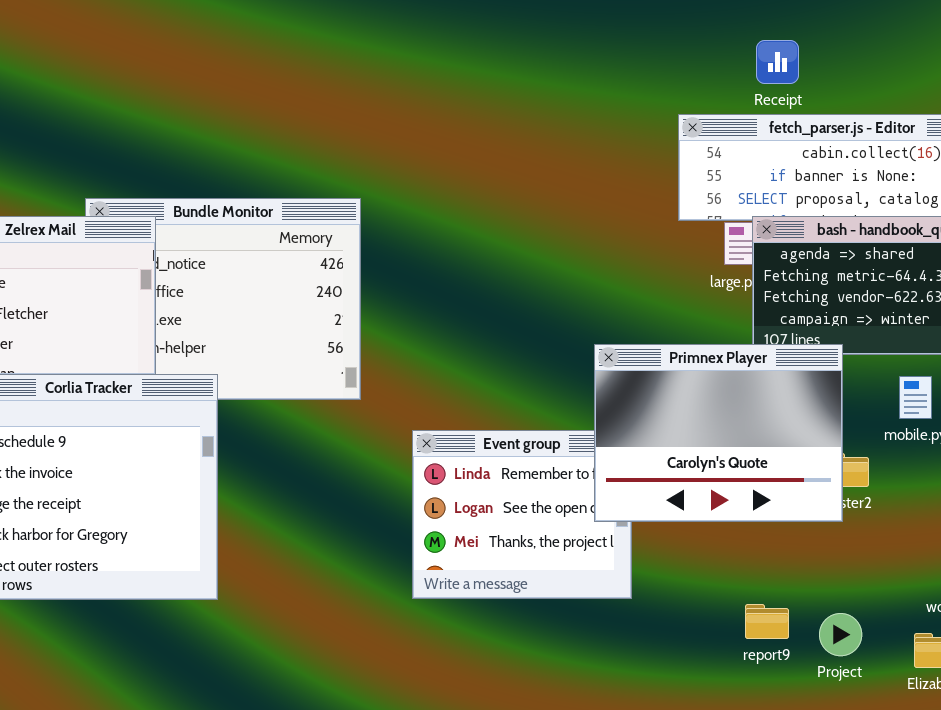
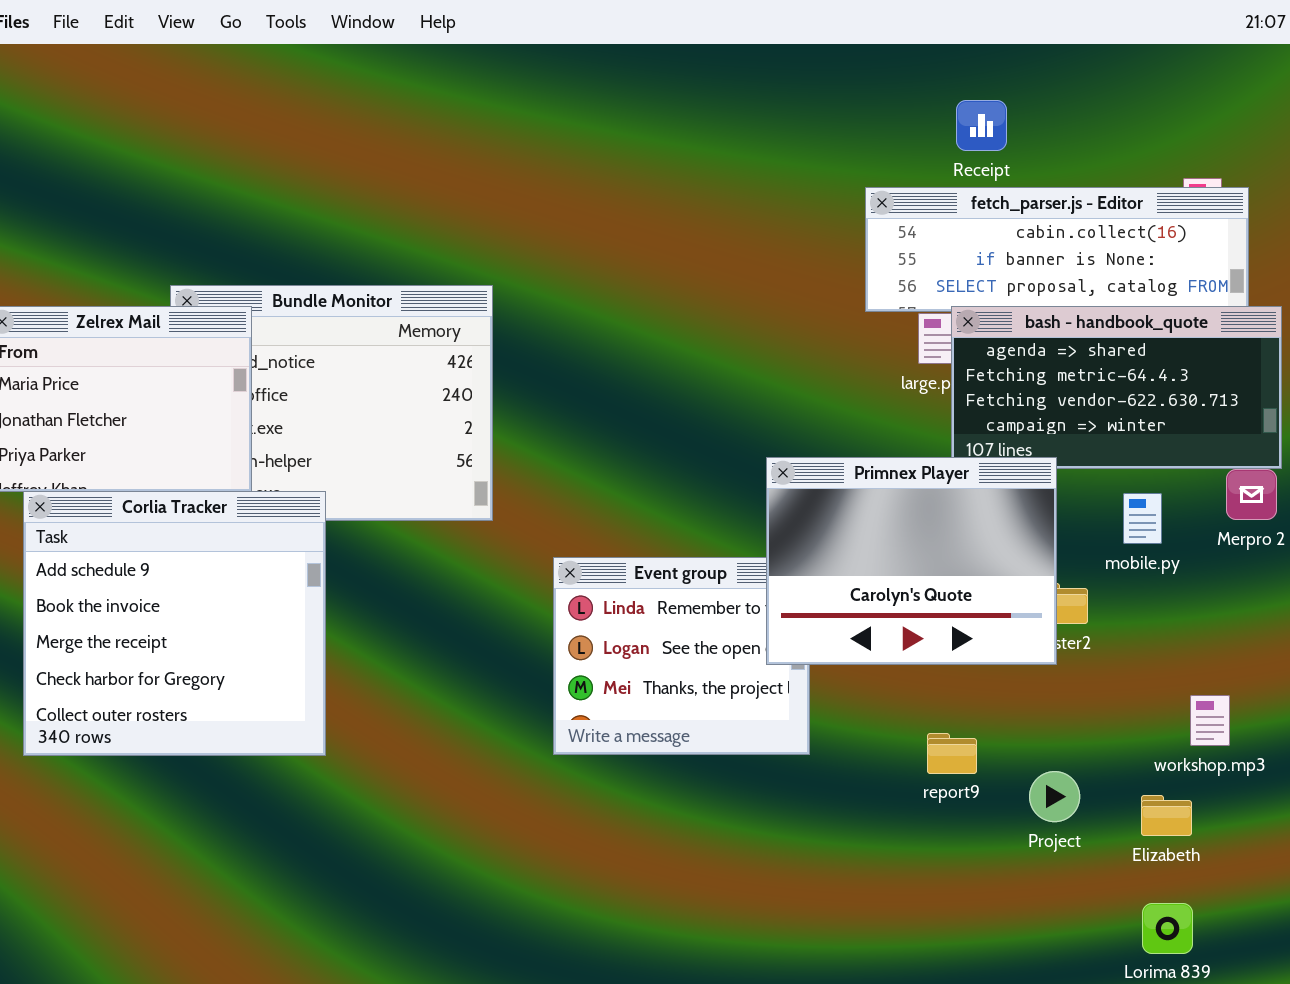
report9: [745,604,789,639] -> [927,733,977,774], moved

